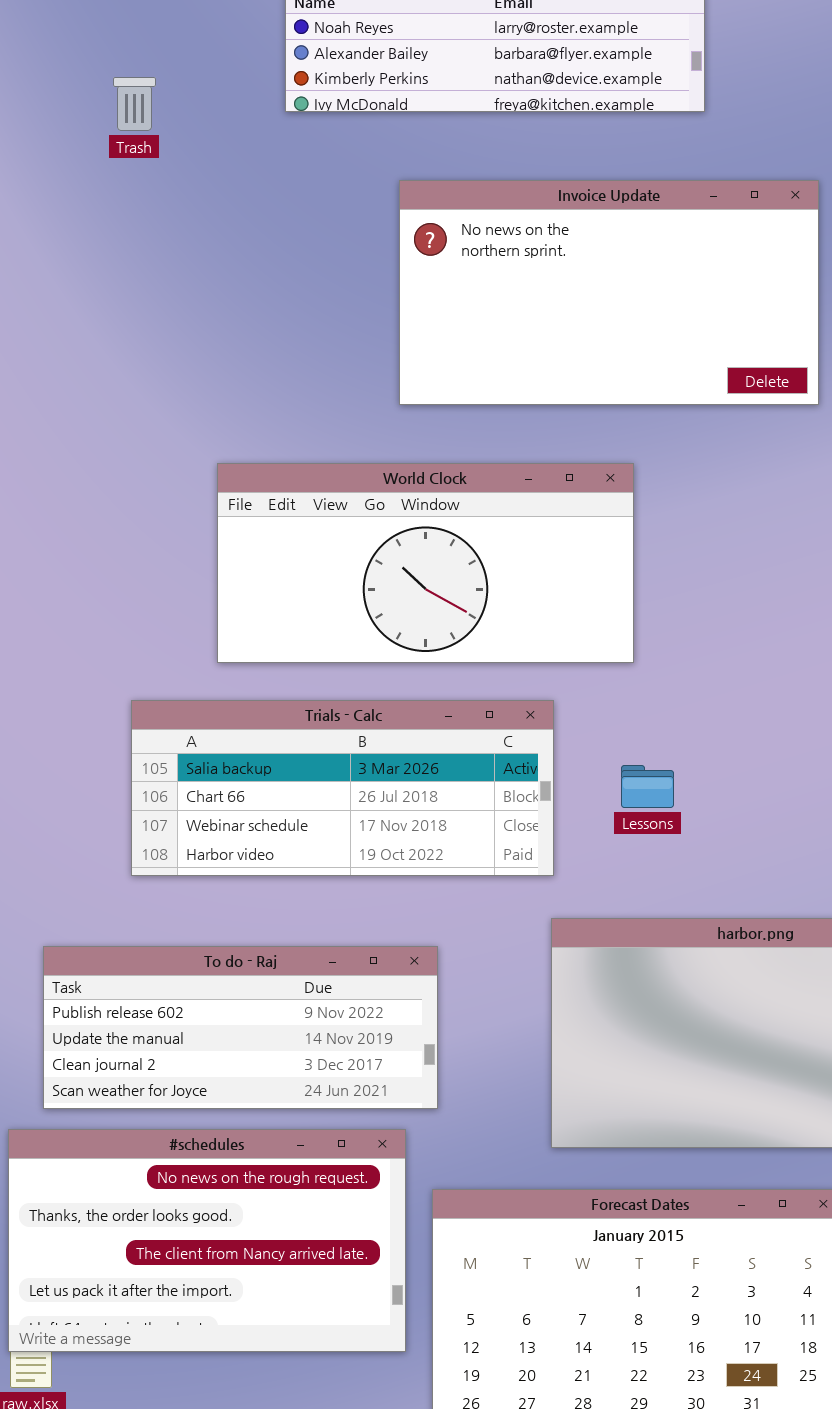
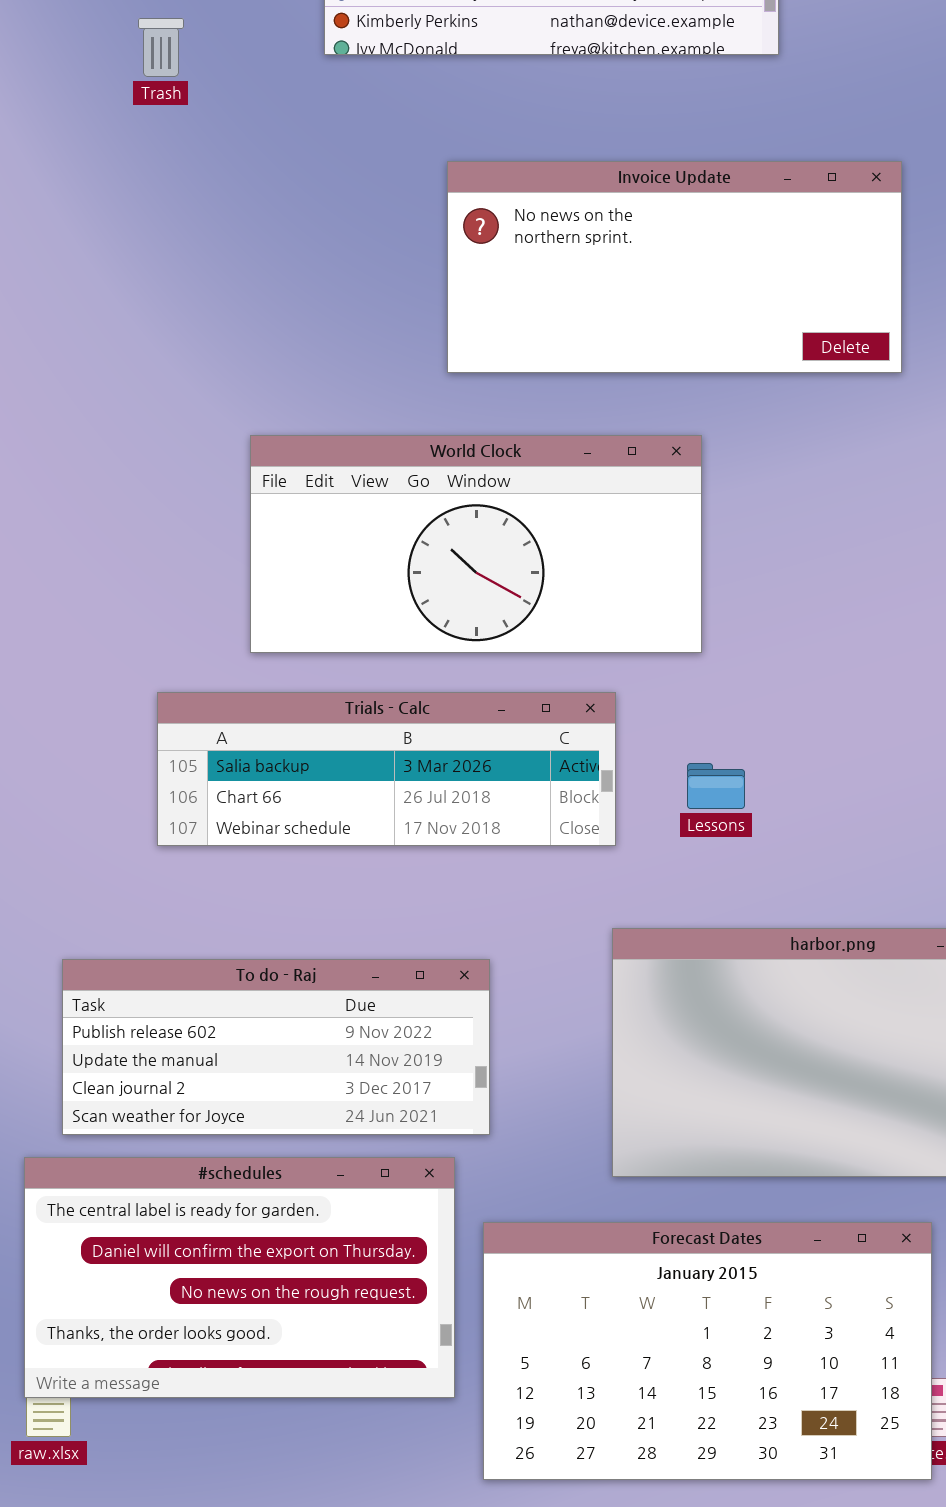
Invoice Update: [399,180,819,405] -> [447,161,902,373], resized
Trials - Calc: [131,700,554,876] -> [157,692,616,846], resized
#schedules: [8,1129,406,1352] -> [24,1157,455,1398], scrolled up 2 rows

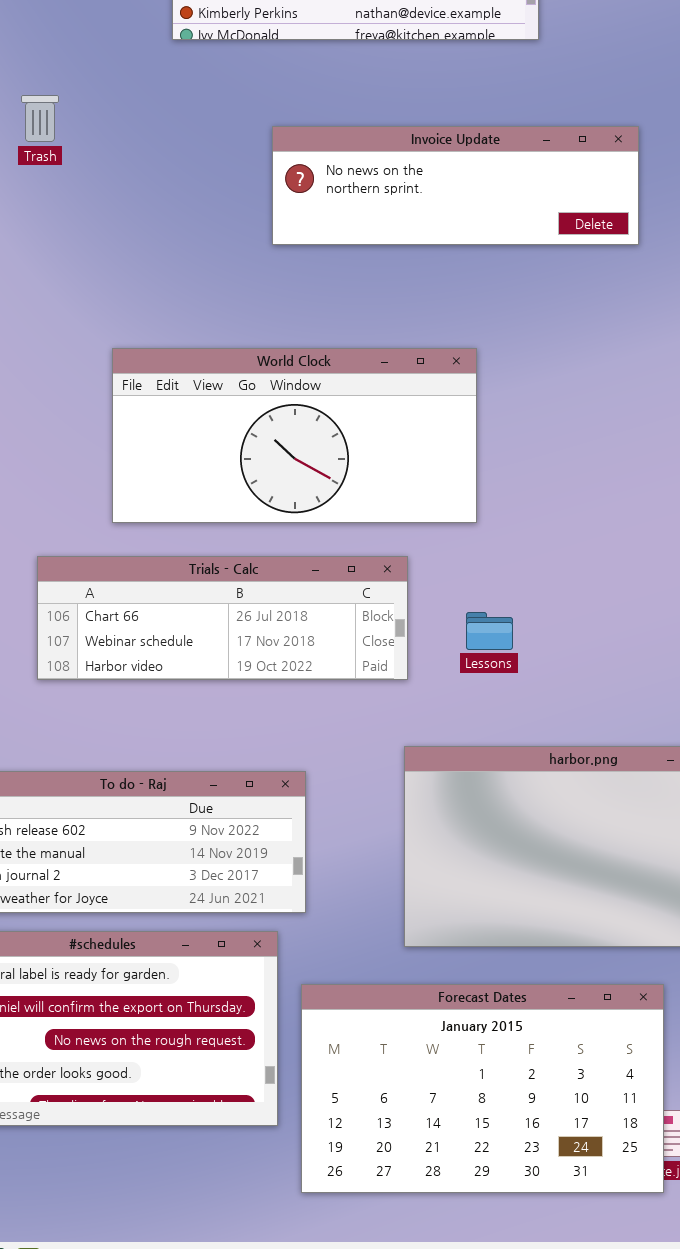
Trash: [138,18,184,77] -> [21,95,59,142], moved
Invoice Update: [447,161,902,373] -> [272,126,639,245], resized
Trials - Calc: [157,692,616,846] -> [37,556,408,680], scrolled down 1 row

